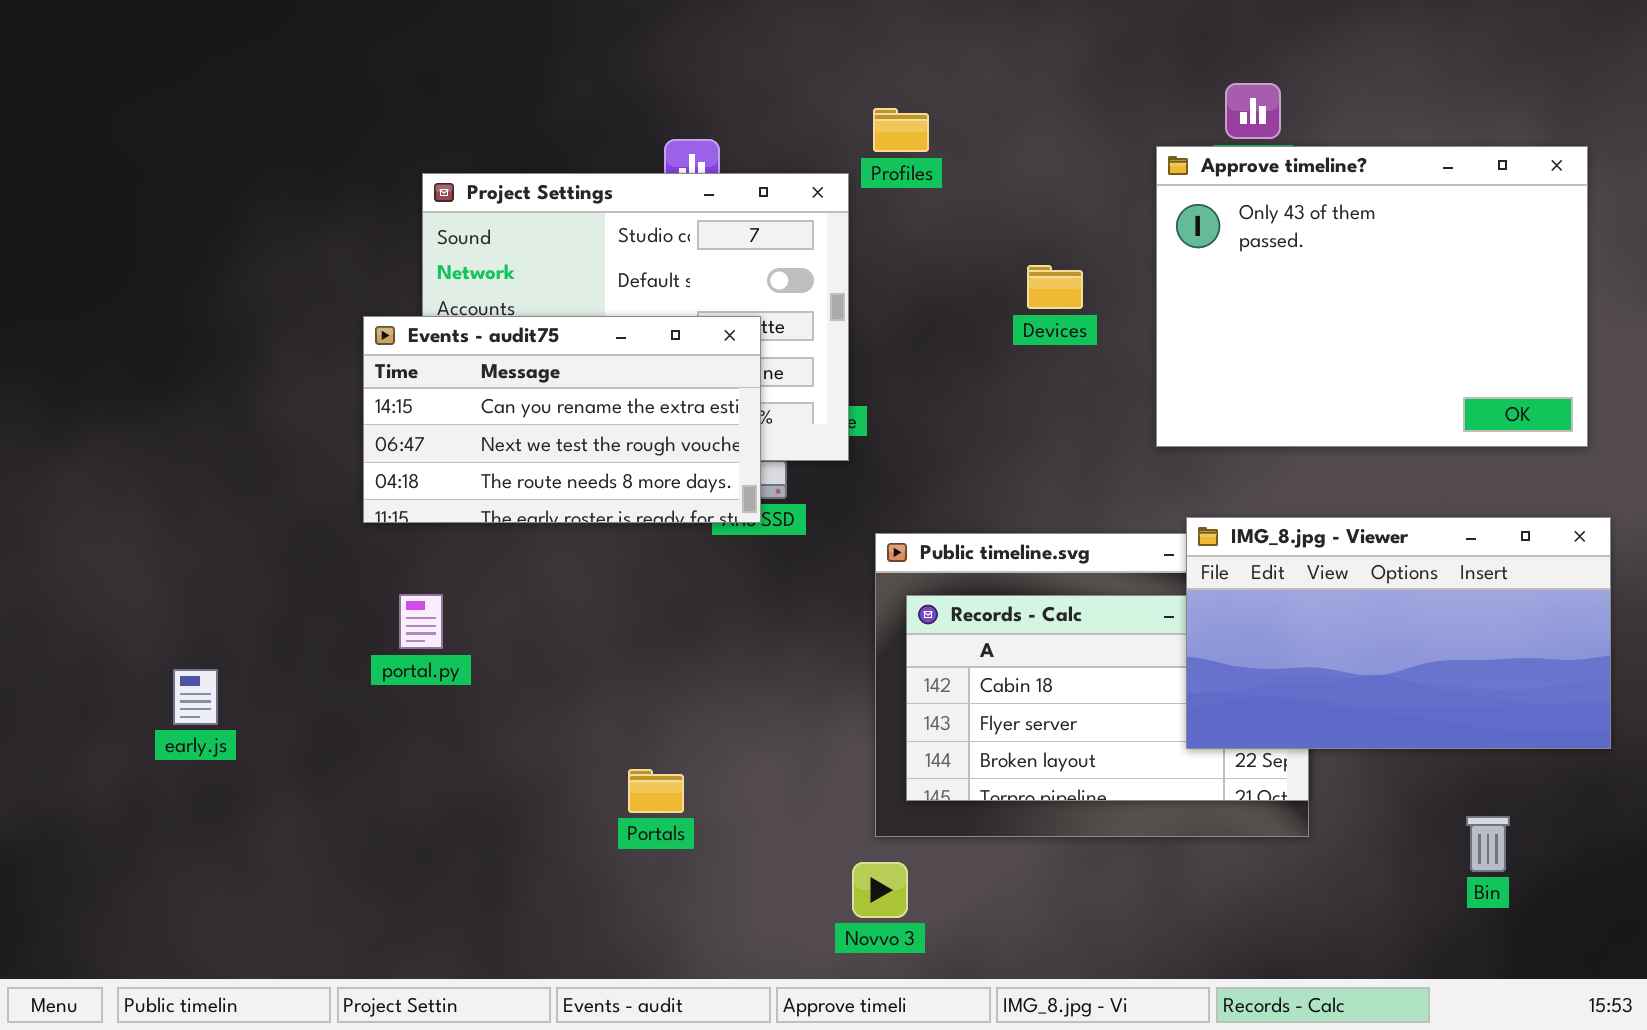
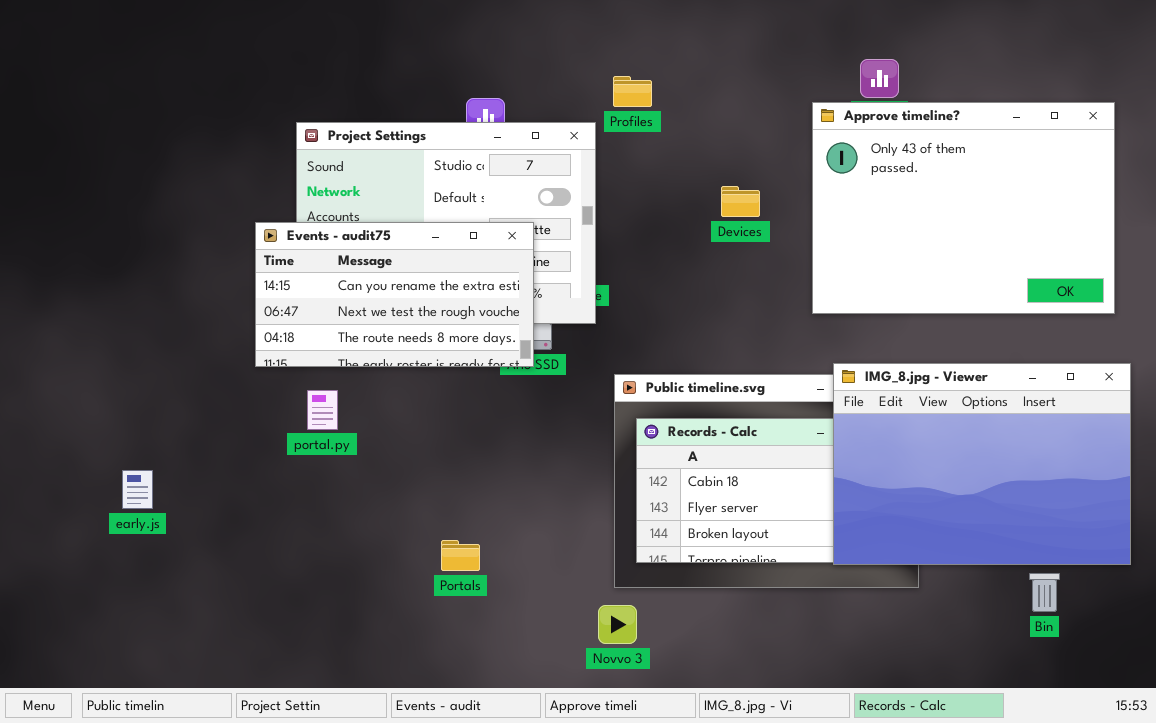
IMG_8.jpg - Viewer: [1186,517,1611,749] -> [833,363,1131,565], resized
portal.py: [399,594,443,649] -> [307,390,338,430], moved

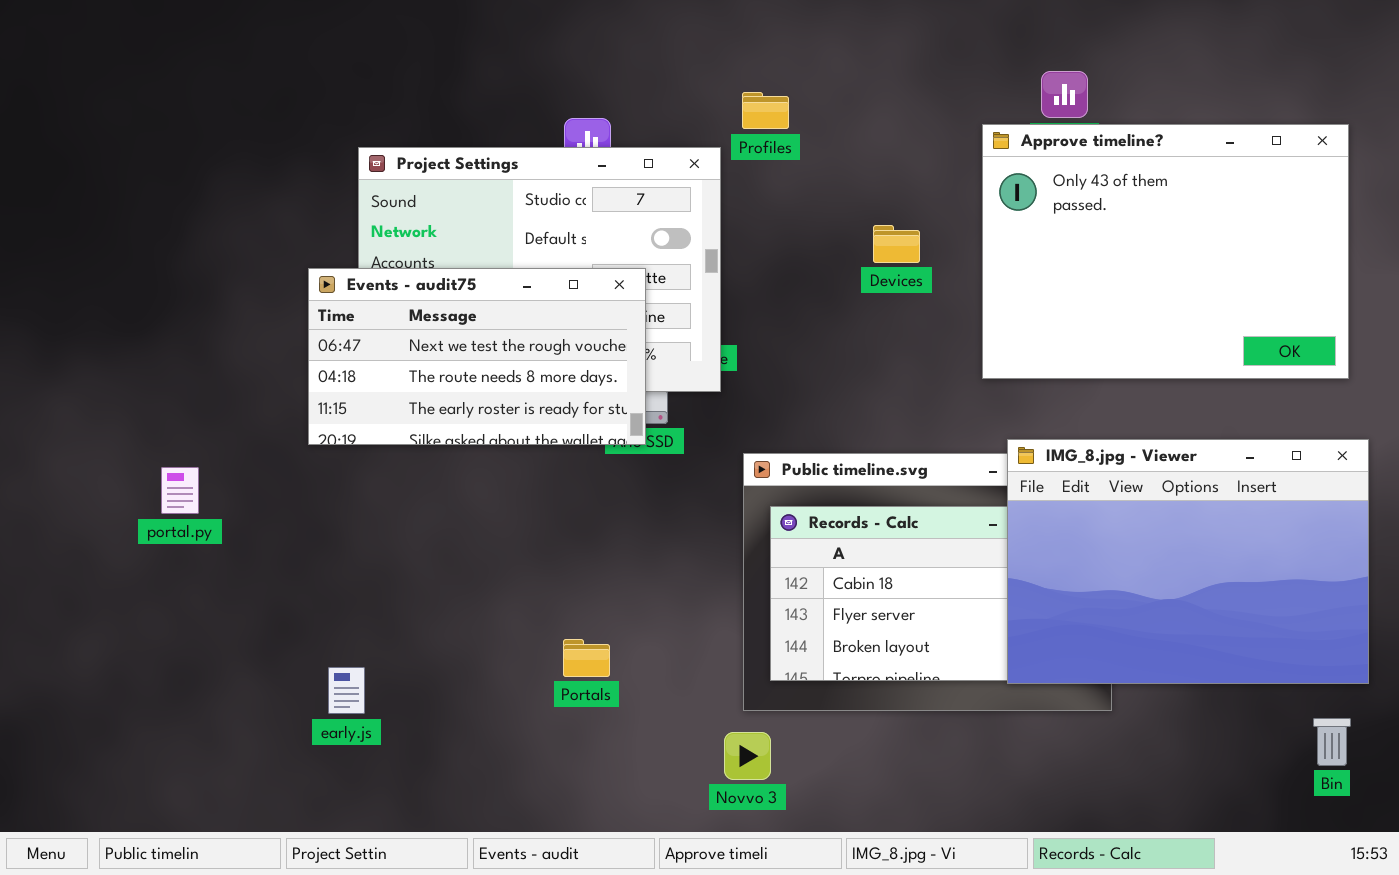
Events - audit75: [255,222,534,367] -> [308,268,646,445], scrolled down 1 row
portal.py: [307,390,338,430] -> [161,467,199,514], moved
early.js: [122,470,153,509] -> [328,667,365,714], moved
Portals: [441,540,480,571] -> [563,639,610,677], moved
Bin: [1029,573,1060,612] -> [1313,718,1351,766], moved

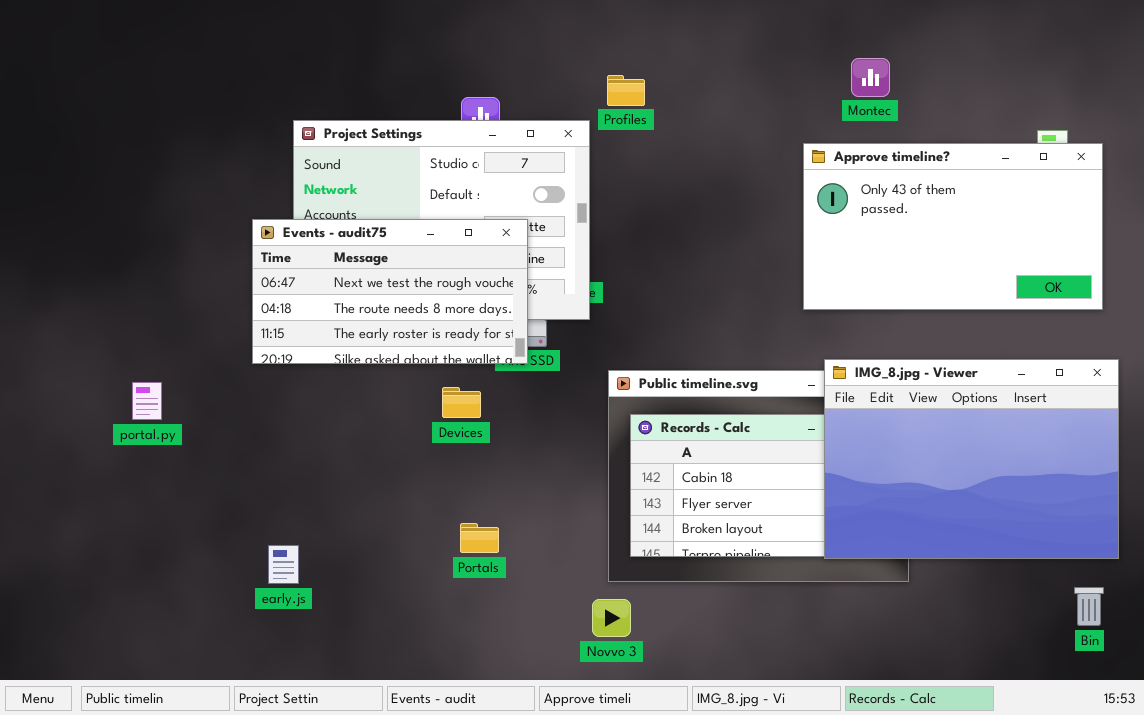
Approve timeline?: [982,124,1349,379] -> [803,143,1103,310], resized
Devices: [873,225,920,263] -> [442,387,481,418], moved

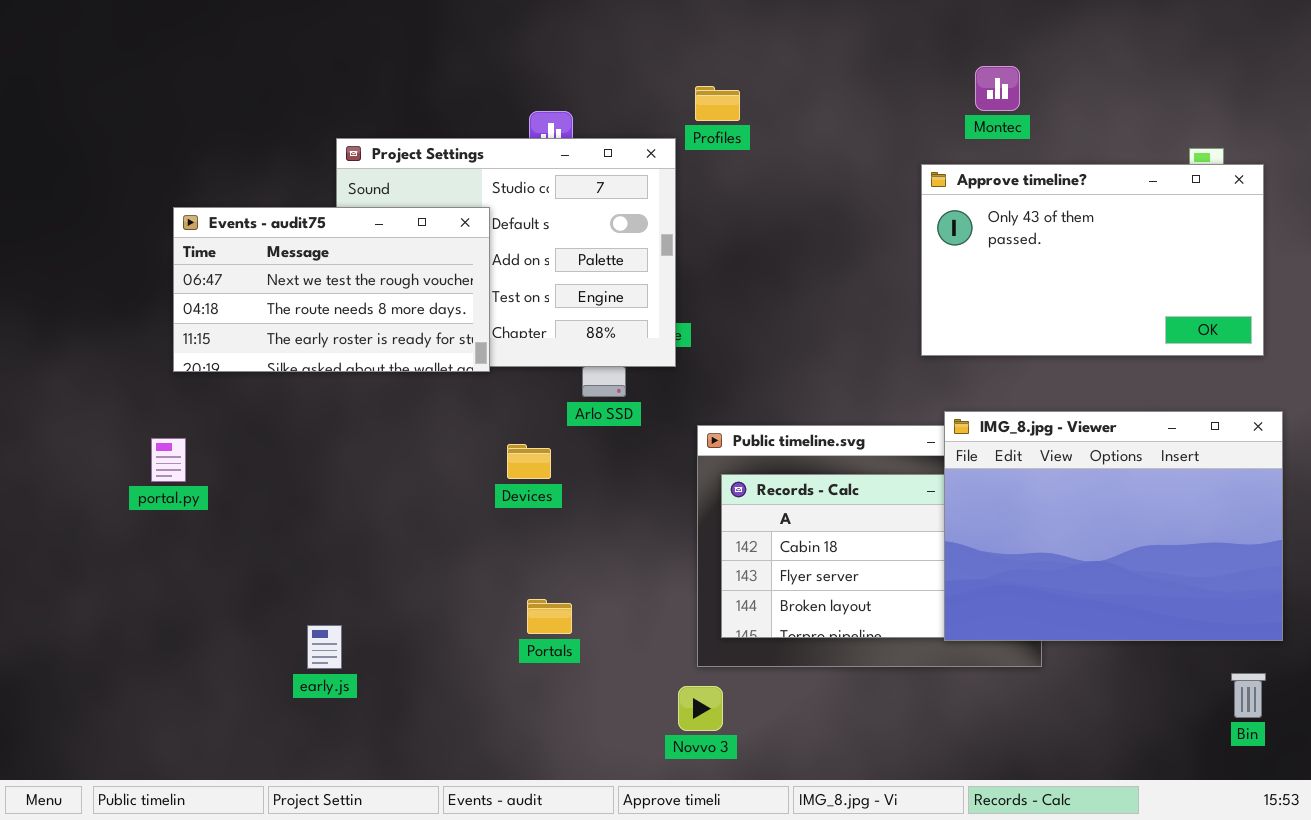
Events - audit75: [252,219,528,364] -> [173,207,490,372], moved

